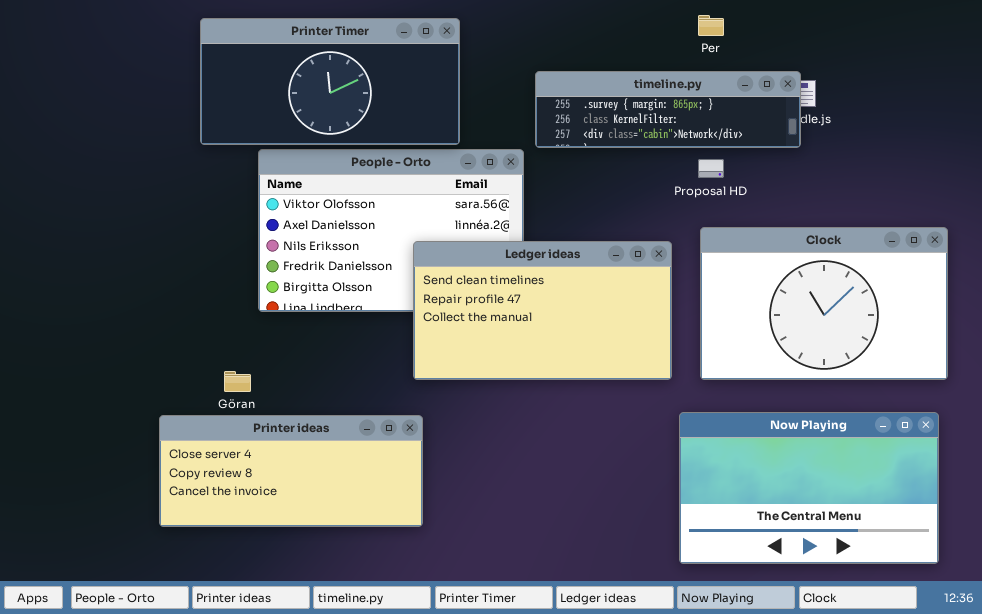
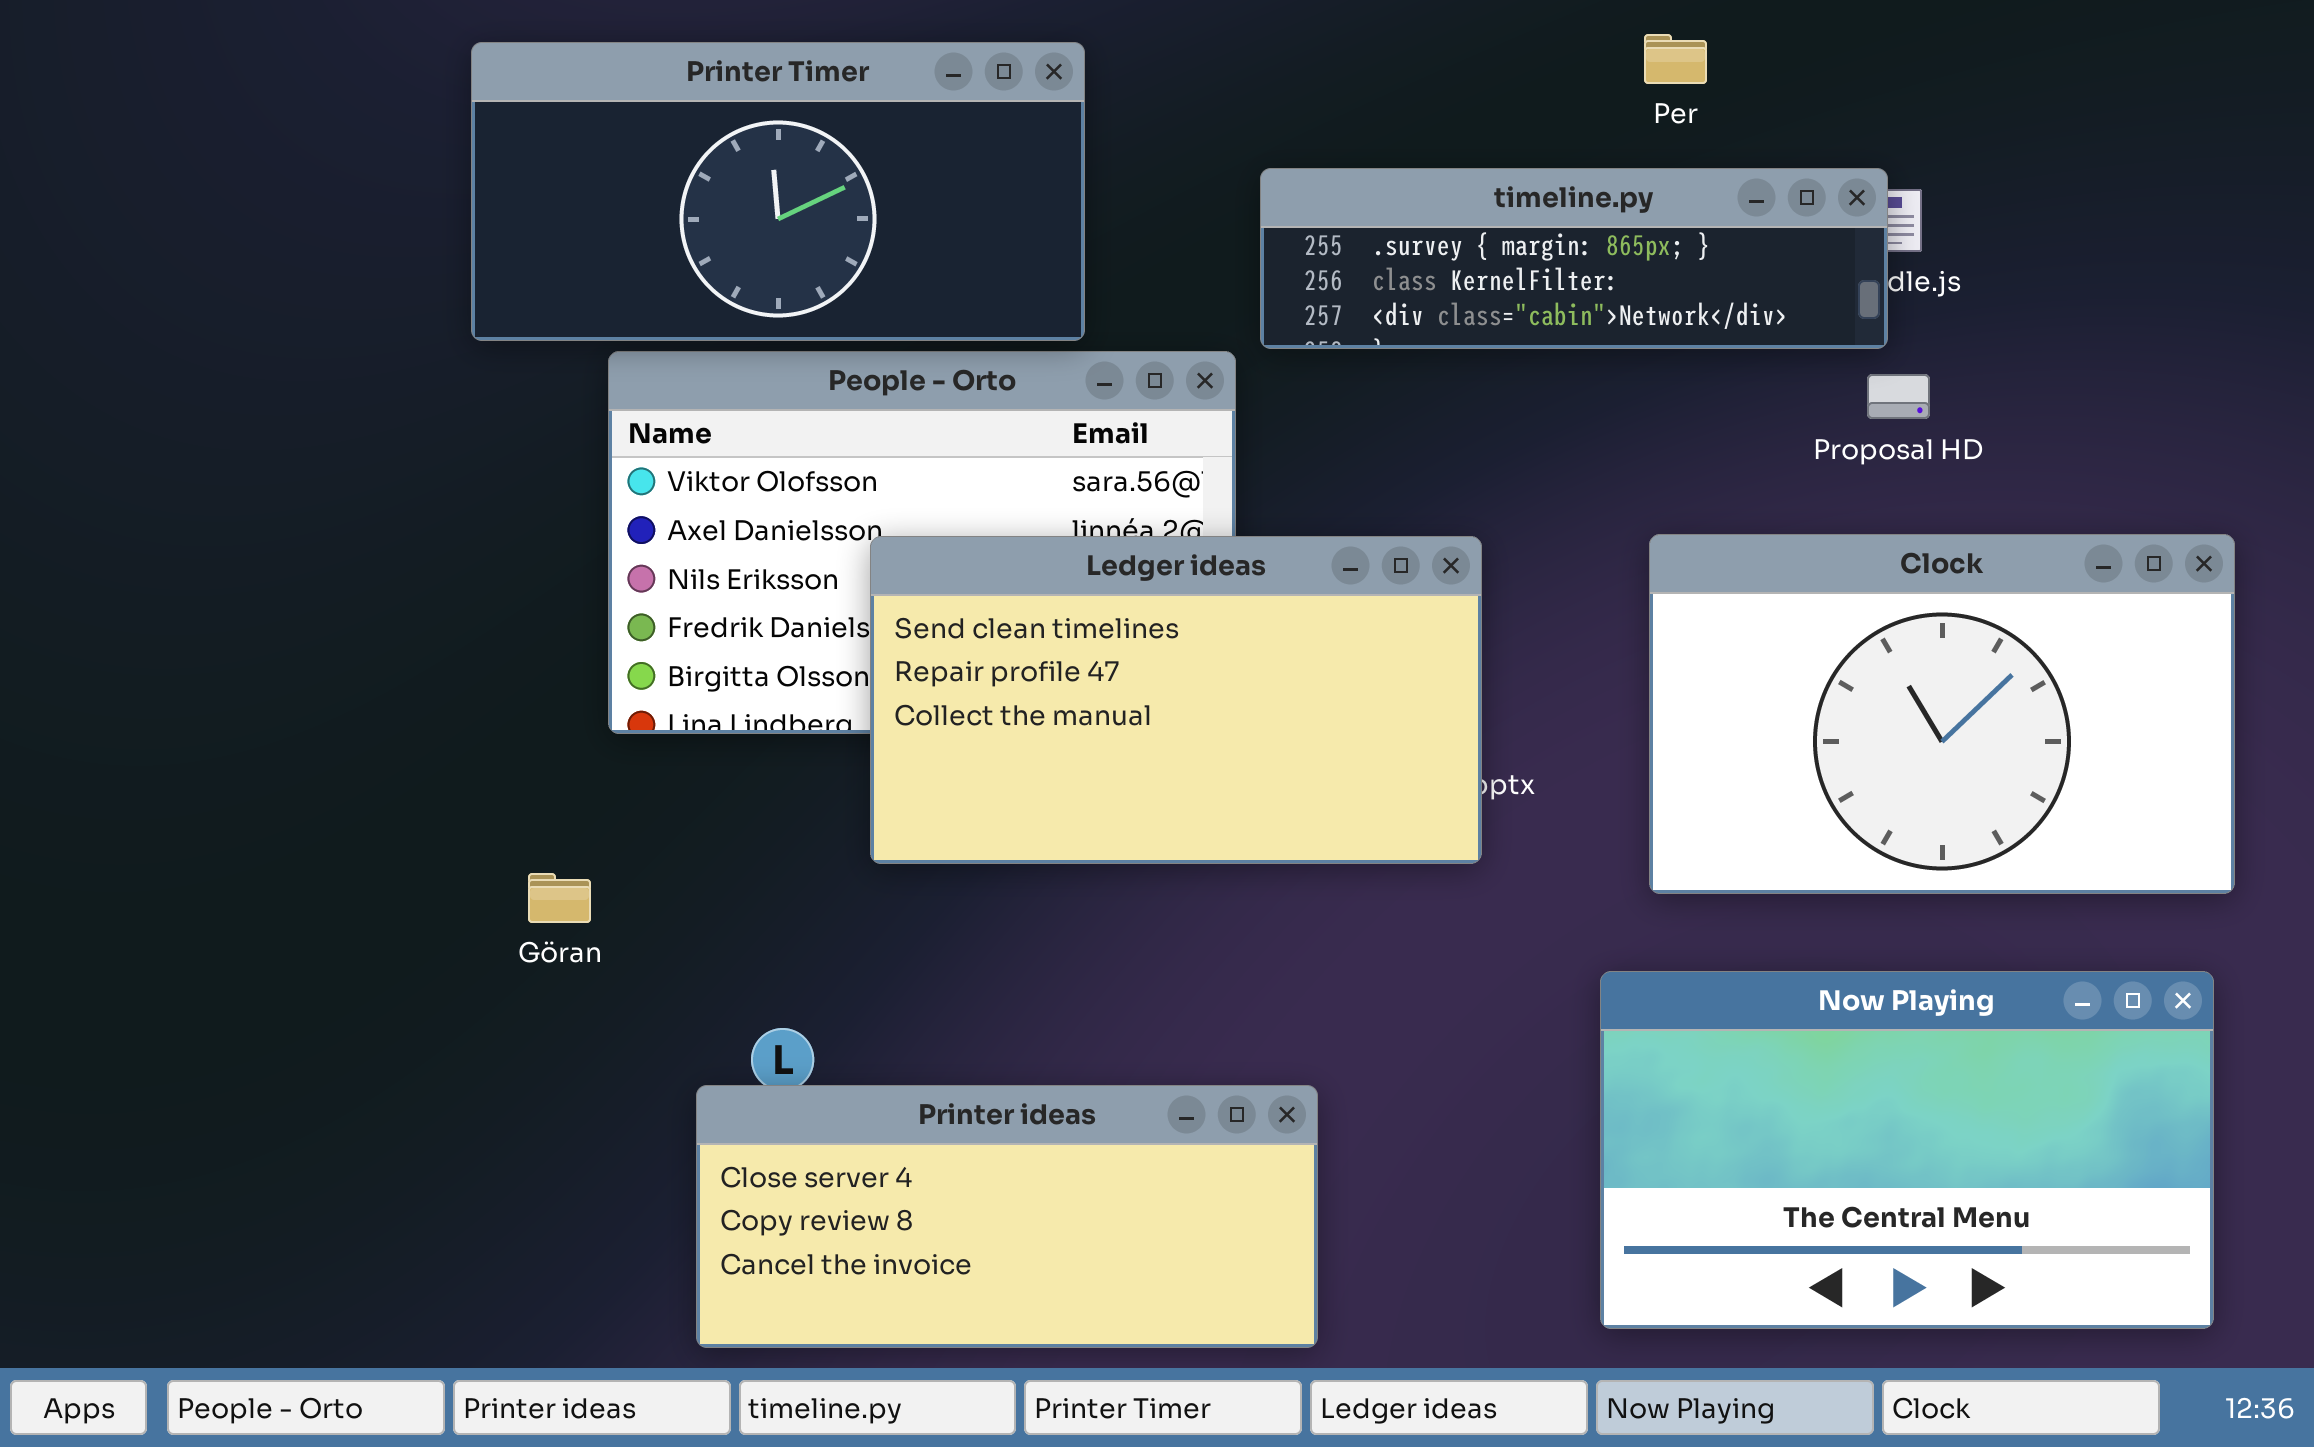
Proposal HD: [698,159,724,178] -> [1867,374,1930,419], moved
Ledger ideas: [413,241,672,380] -> [870,536,1482,864], moved
Printer ideas: [159,415,423,527] -> [696,1085,1318,1348], moved

